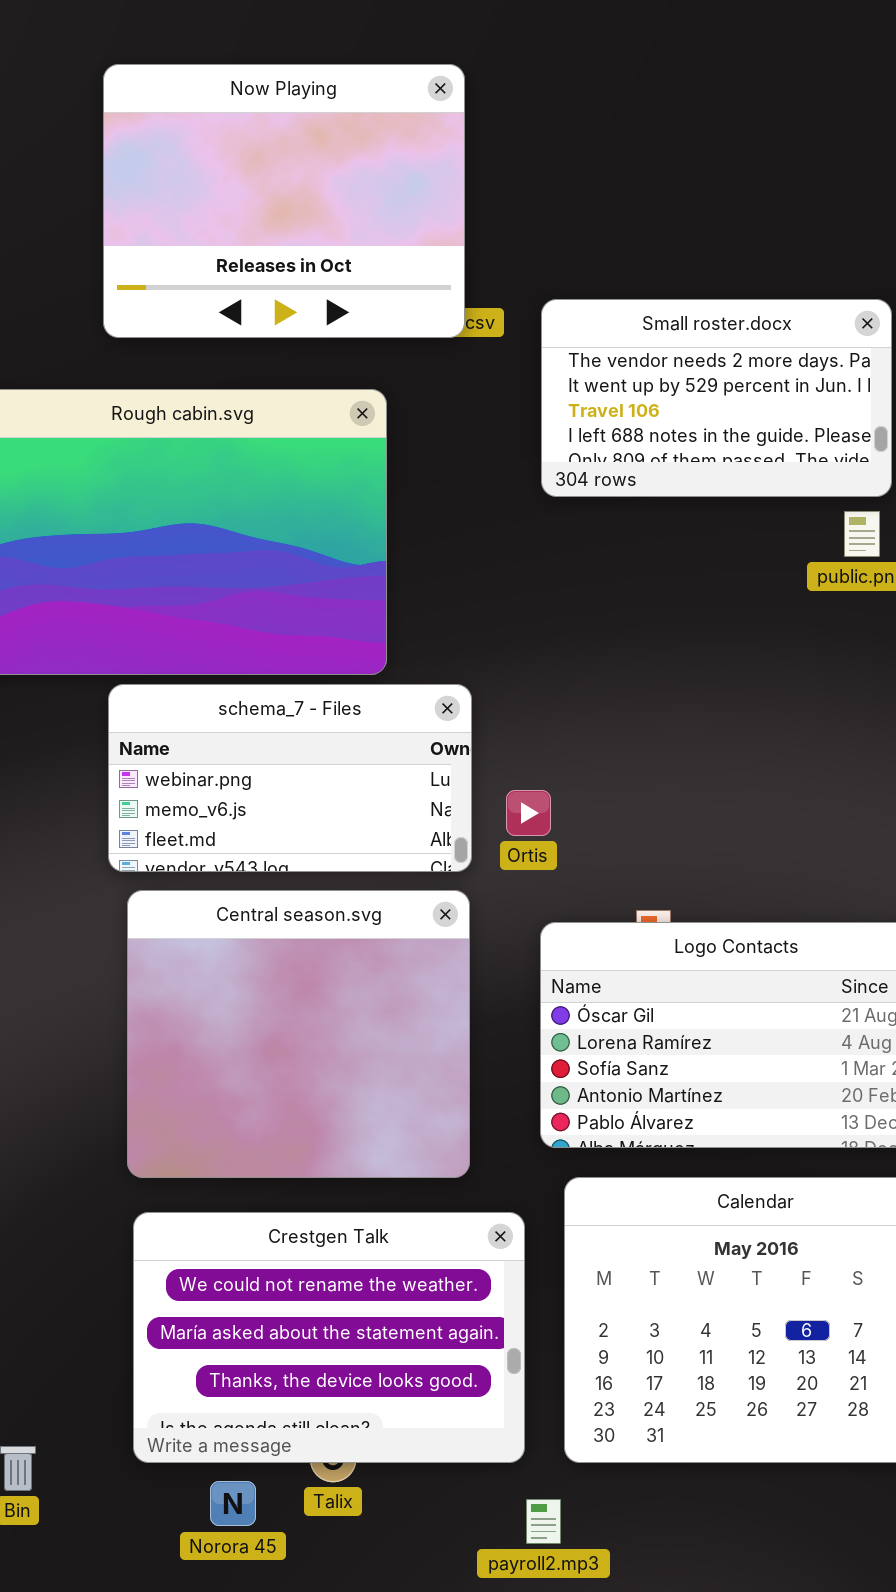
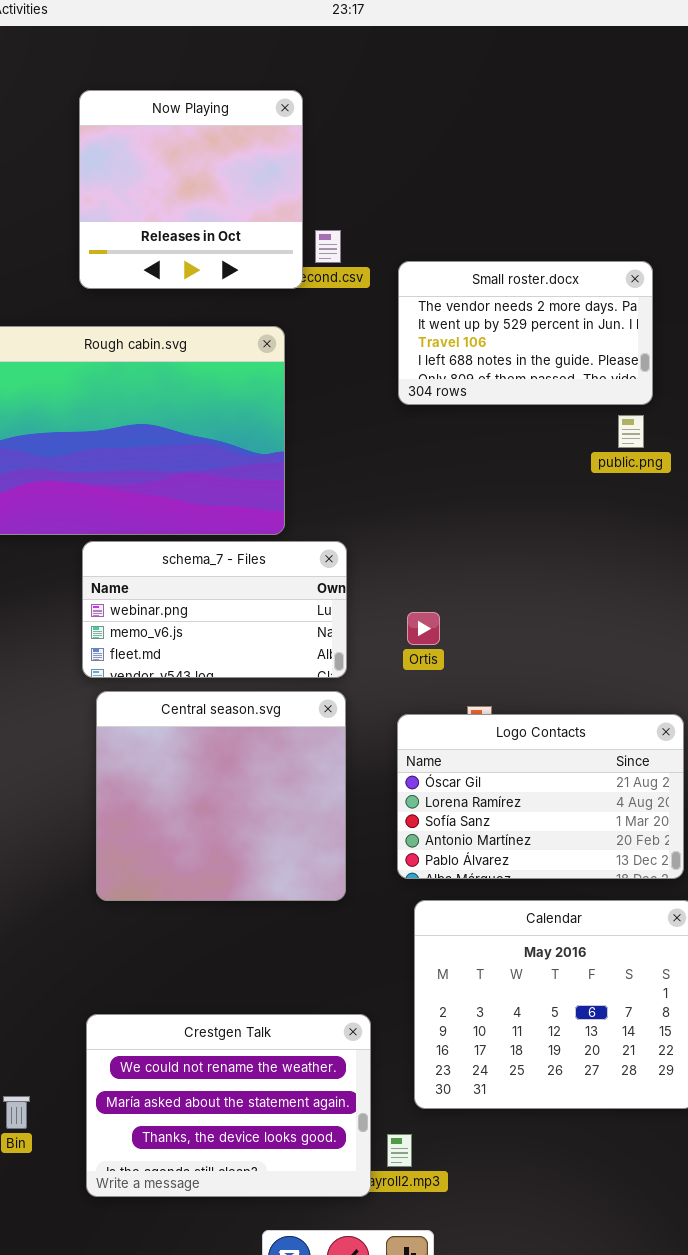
Now Playing: [103,64,465,338] -> [79,90,303,289], resized
Ortis: [506,790,551,836] -> [407,612,440,645], moved
Crestgen Talk: [133,1212,525,1463] -> [86,1014,371,1197], moved

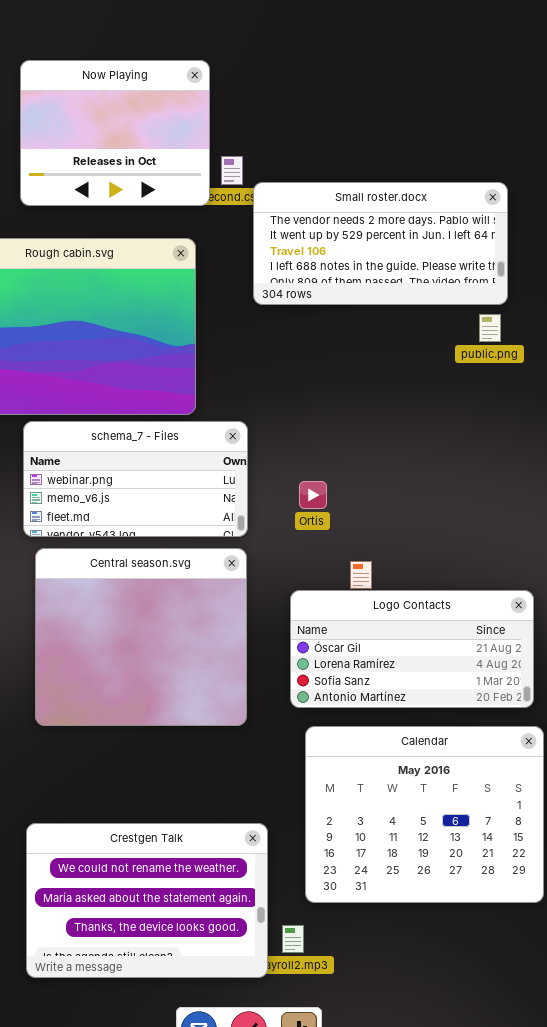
Now Playing: [79,90,303,289] -> [20,60,210,206], resized
Small roster.docx: [398,261,653,405] -> [253,182,508,305], resized
Logo Contacts: [397,714,684,879] -> [290,590,534,708], resized

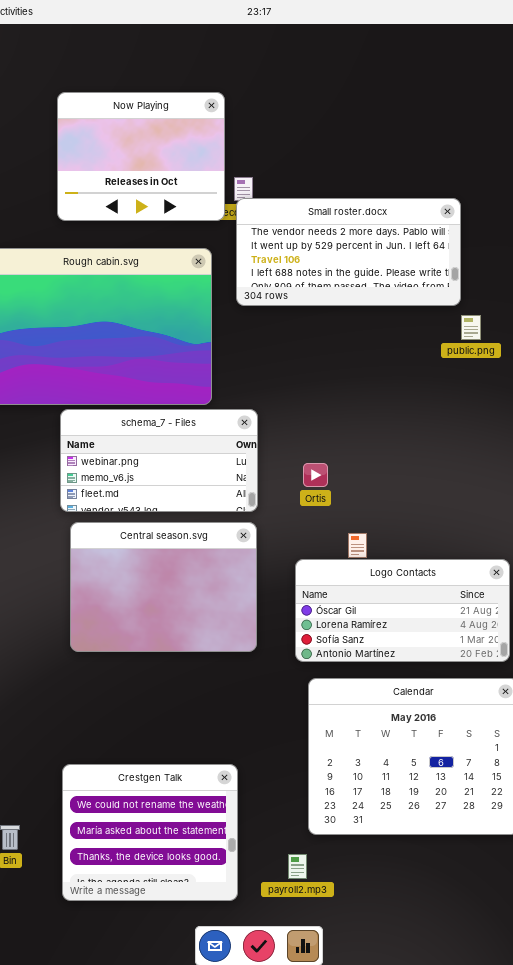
Small roster.docx: [253,182,508,305] -> [236,198,461,306], moved
Central season.svg: [35,548,247,726] -> [70,522,257,652], resized
Crestgen Talk: [26,823,268,978] -> [62,764,238,901], resized

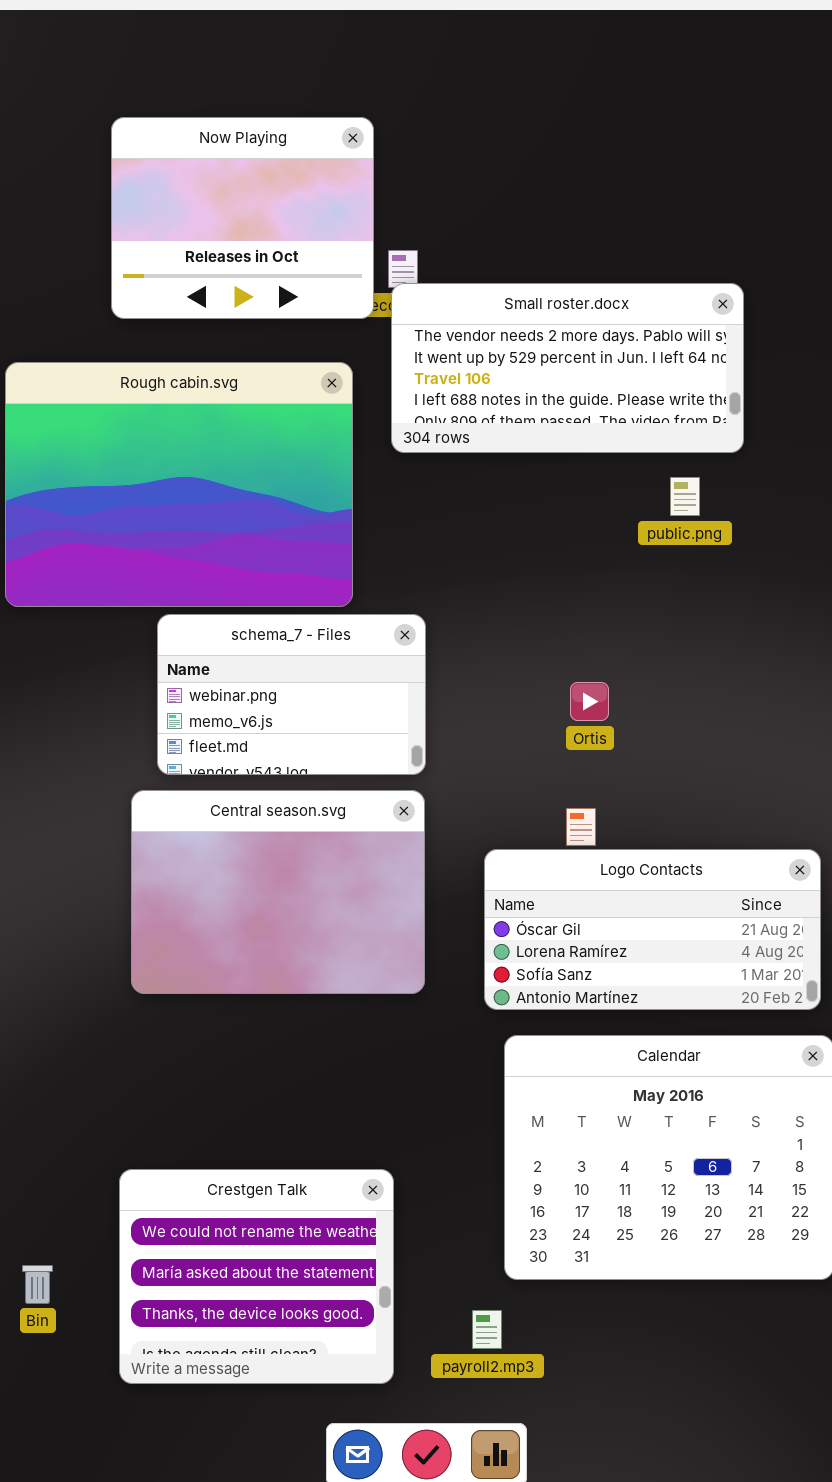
public.png: [461,315,481,340] -> [670,477,700,516], moved
schema_7 - Files: [60,409,258,512] -> [157,614,426,775], resized
Ortis: [303,463,328,487] -> [570,682,609,721], moved

